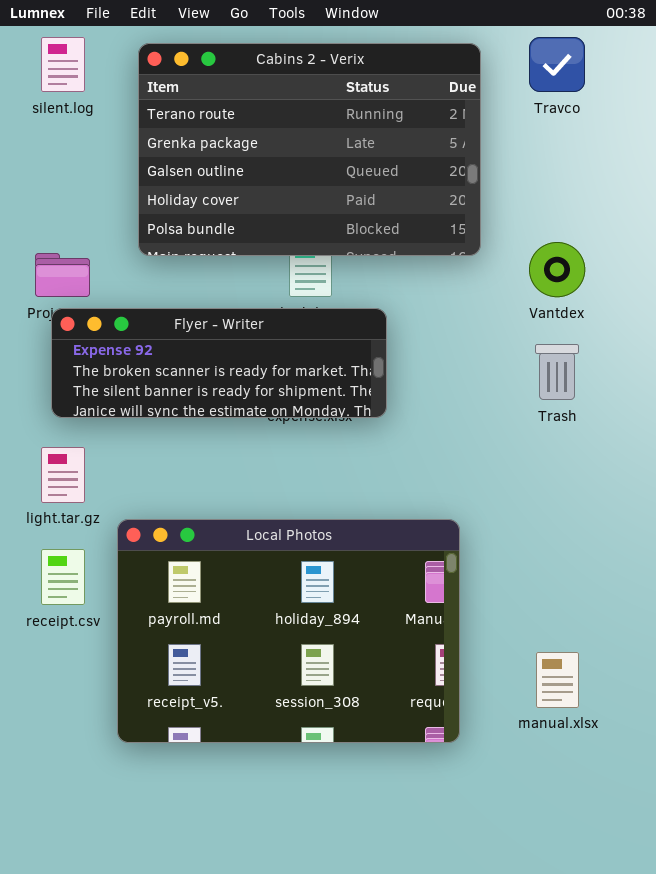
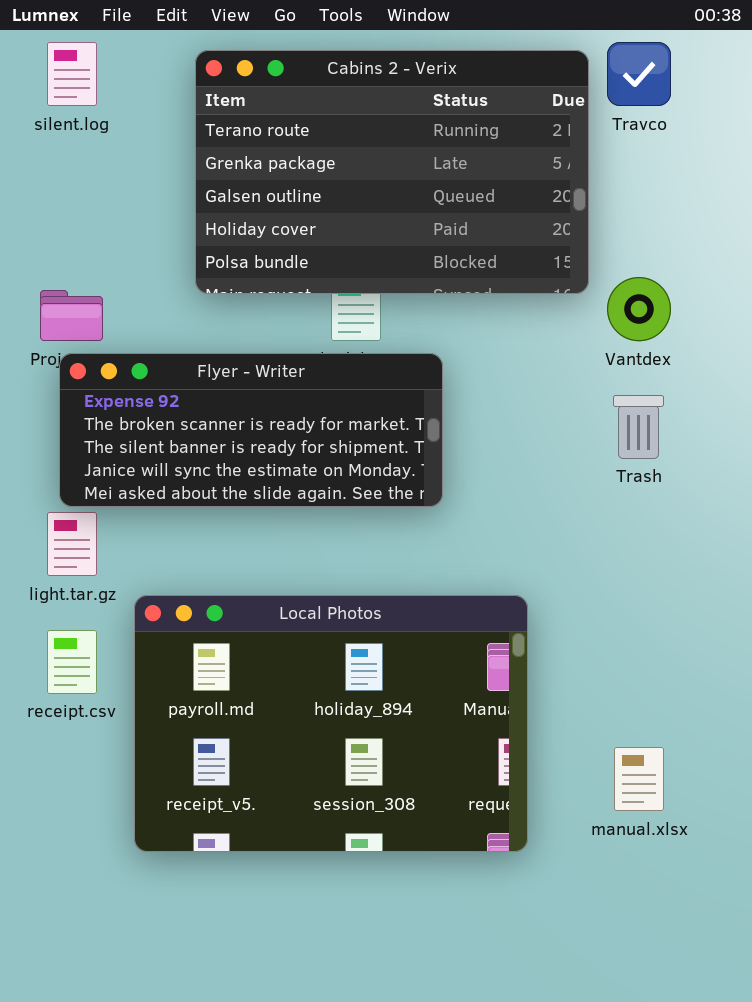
Cabins 2 - Verix: [138,43,481,256] -> [195,50,589,294], moved
Flyer - Writer: [51,308,387,418] -> [59,353,443,507], resized

